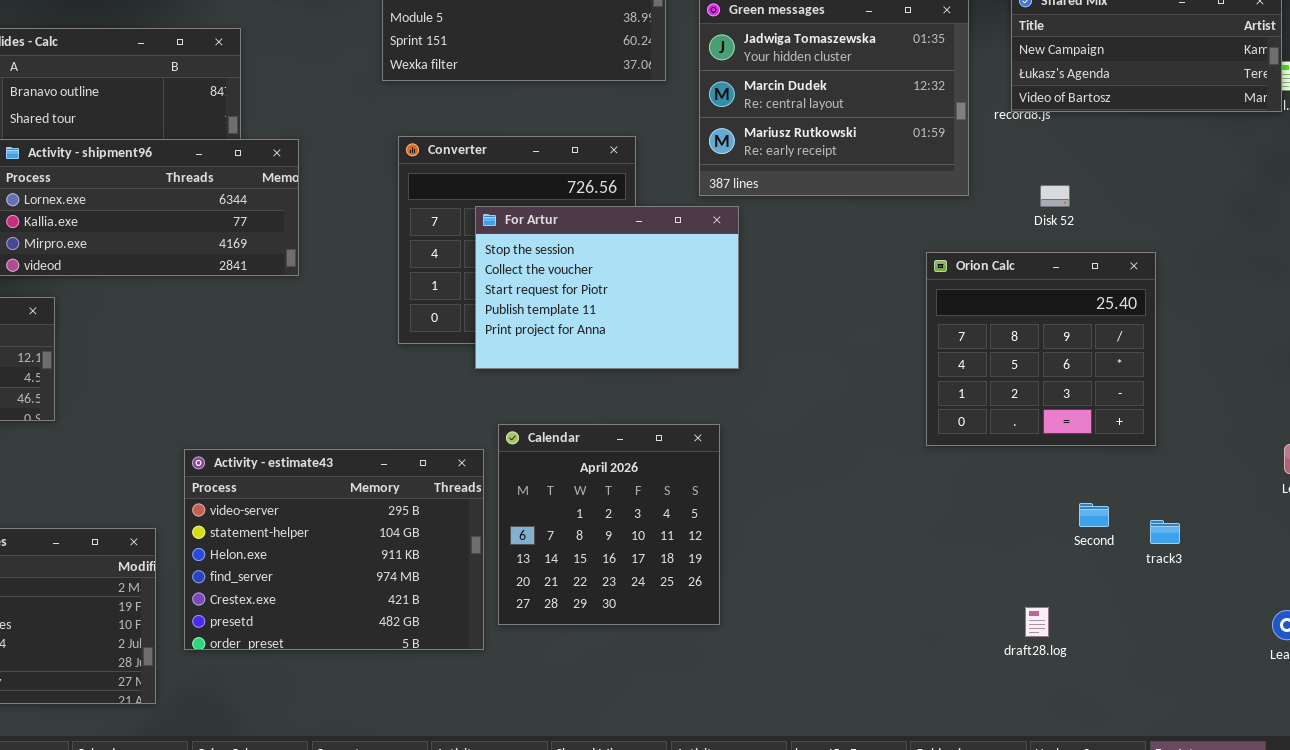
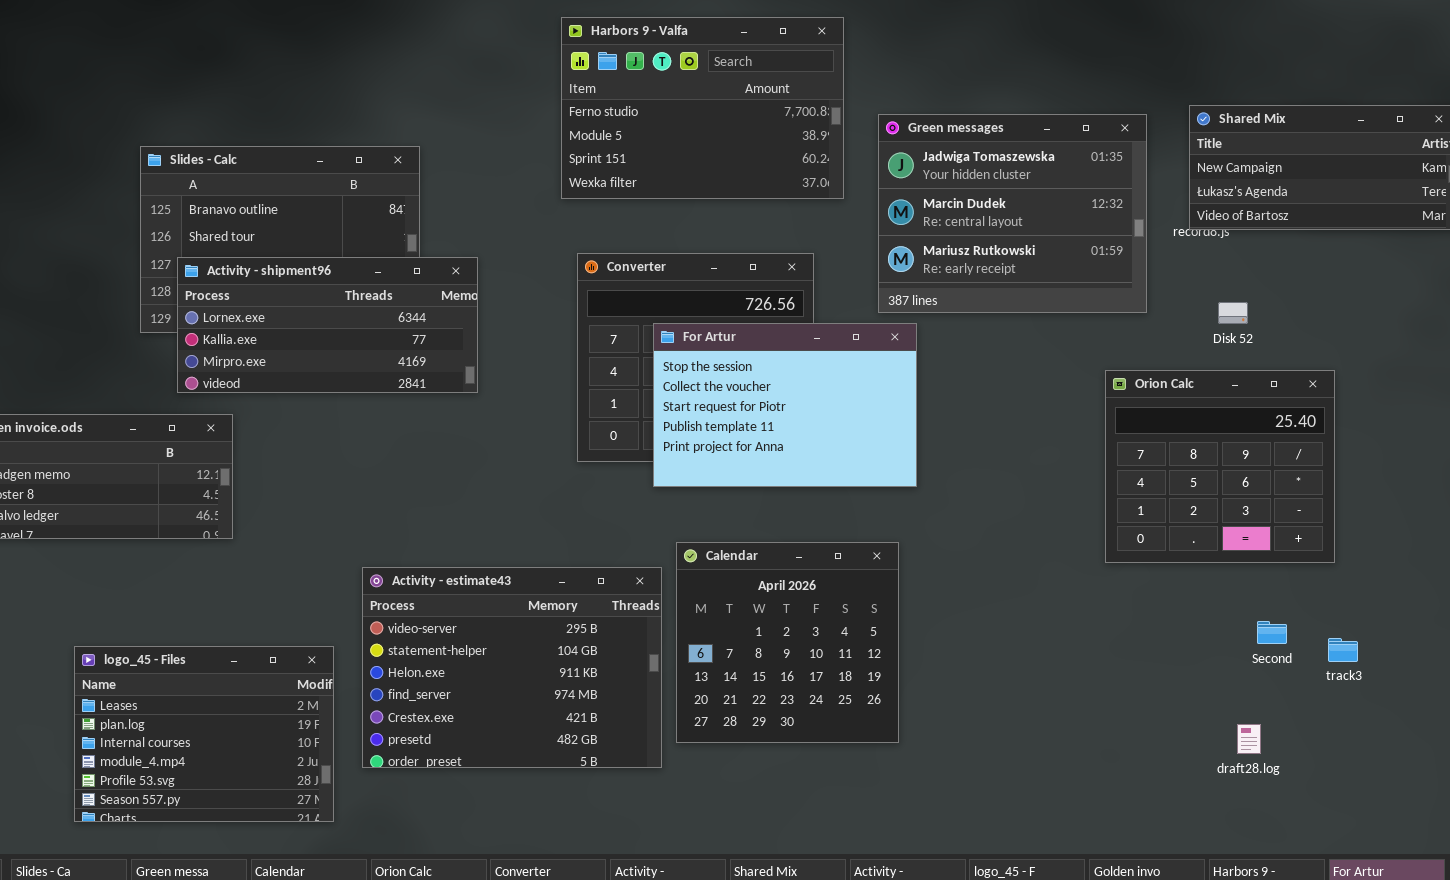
draft28.log: [1025,607,1049,637] -> [1237,724,1261,754], moved

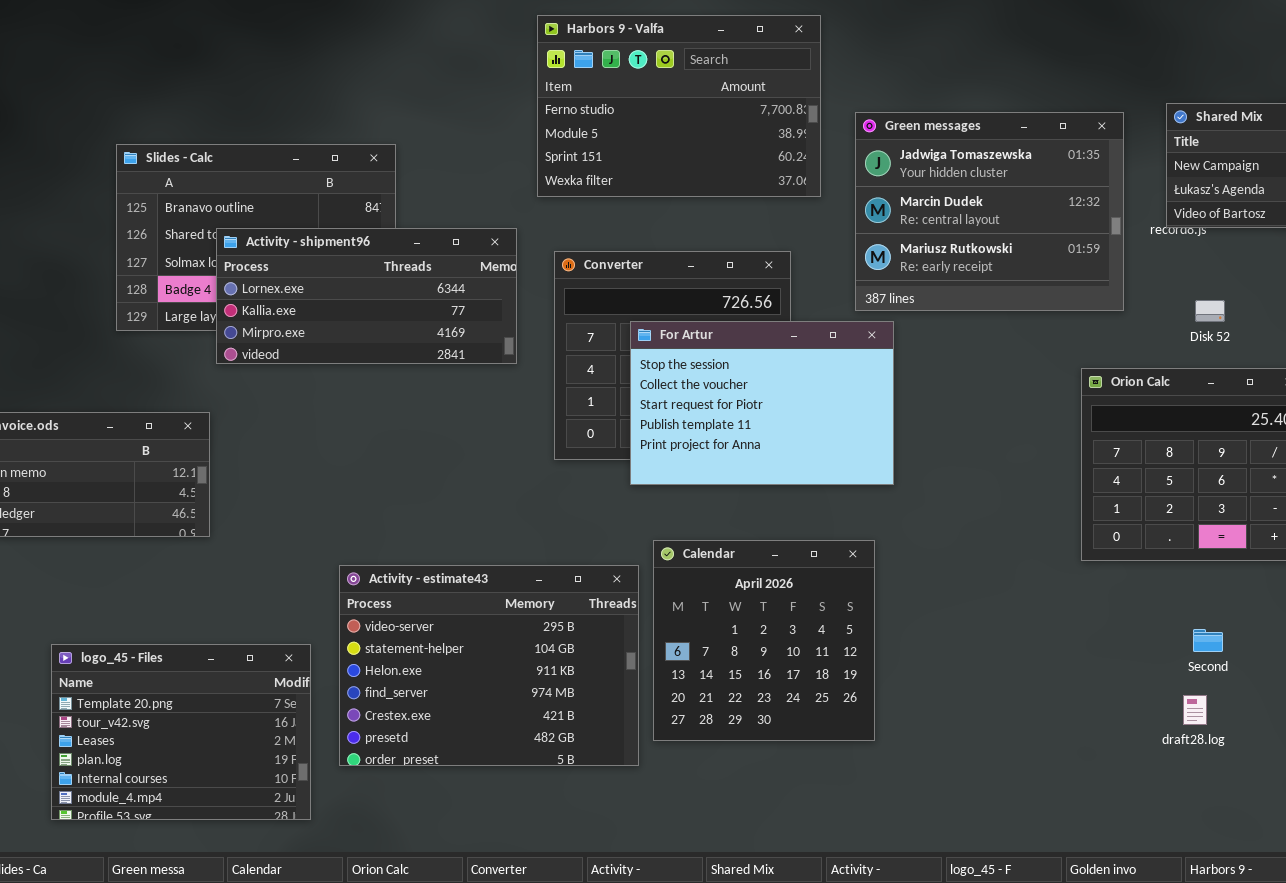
Activity - shipment96: [177,257,478,393] -> [216,228,517,364], moved
Second: [1257,621,1287,644] -> [1193,629,1223,652], moved
logo_45 - Files: [74,646,334,822] -> [51,644,311,820], scrolled up 2 rows
draft28.log: [1237,724,1261,754] -> [1183,695,1207,725], moved

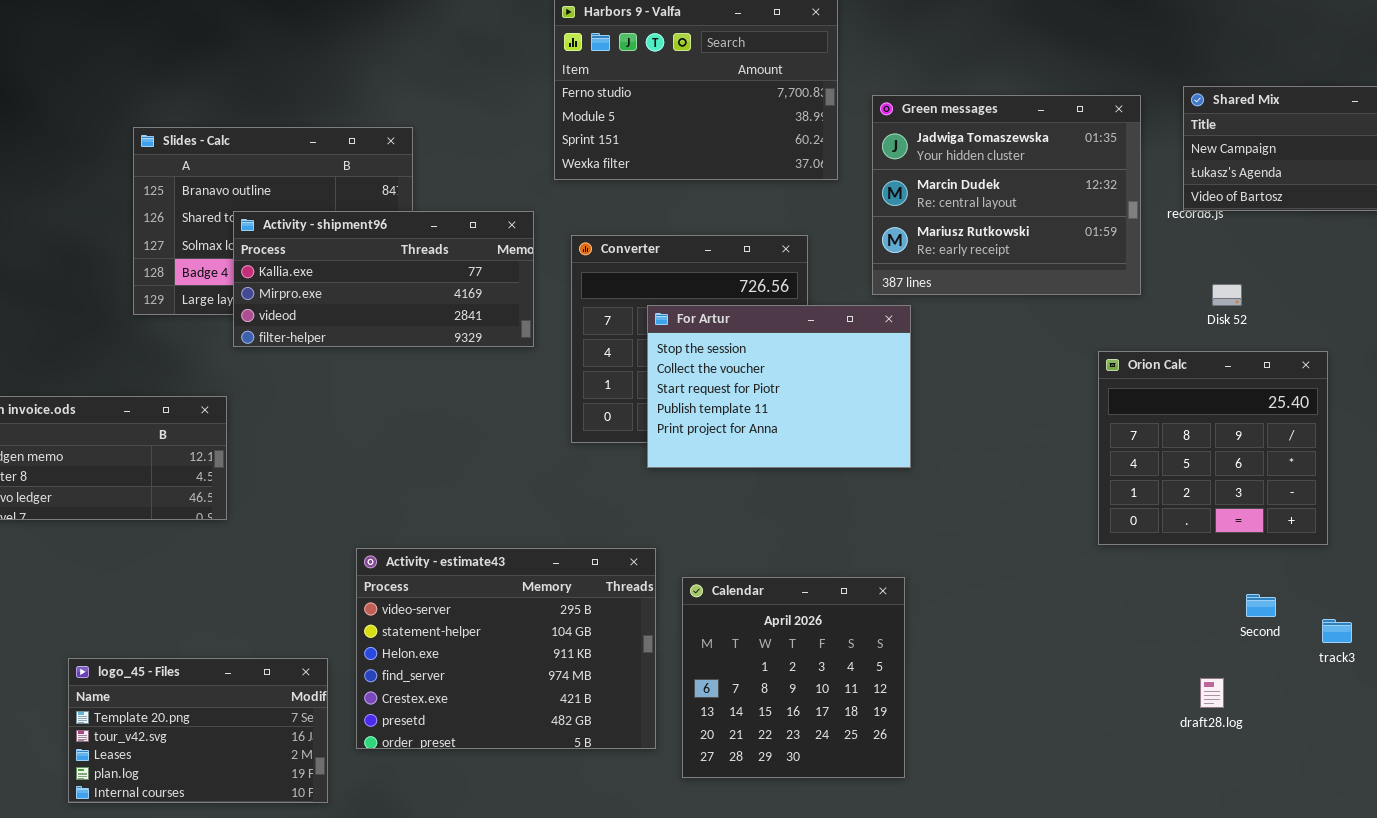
Activity - shipment96: [216,228,517,364] -> [233,211,534,347], scrolled down 1 row
Calendar: [653,540,875,741] -> [682,577,905,778], moved
Second: [1193,629,1223,652] -> [1246,594,1276,617], moved
logo_45 - Files: [51,644,311,820] -> [68,658,328,803], resized

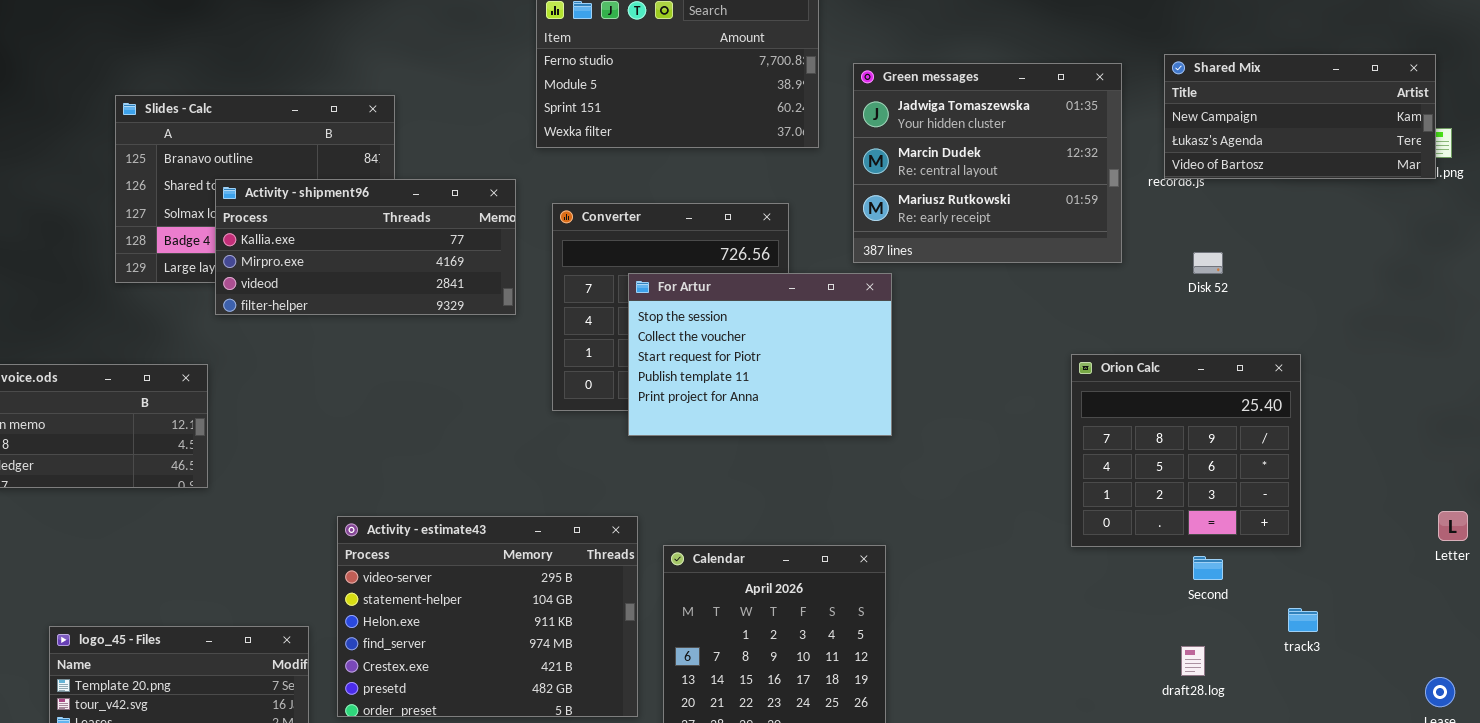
Orion Calc: [1098,351,1328,545] -> [1071,354,1301,547], moved
Second: [1246,594,1276,617] -> [1193,556,1223,580], moved
track3: [1322,619,1352,643] -> [1288,608,1318,632], moved

